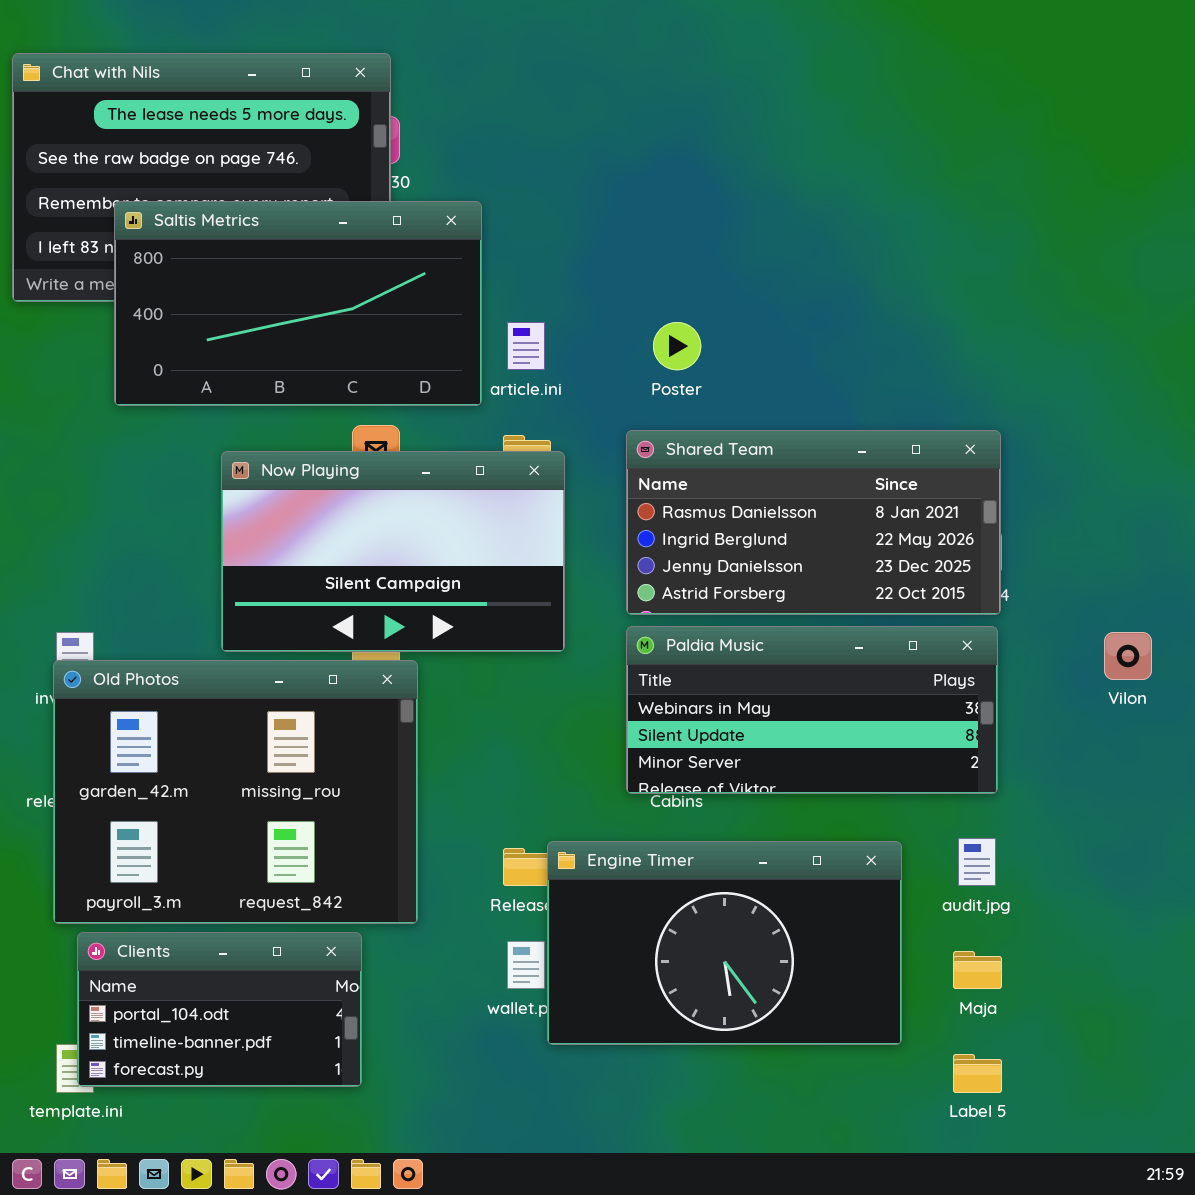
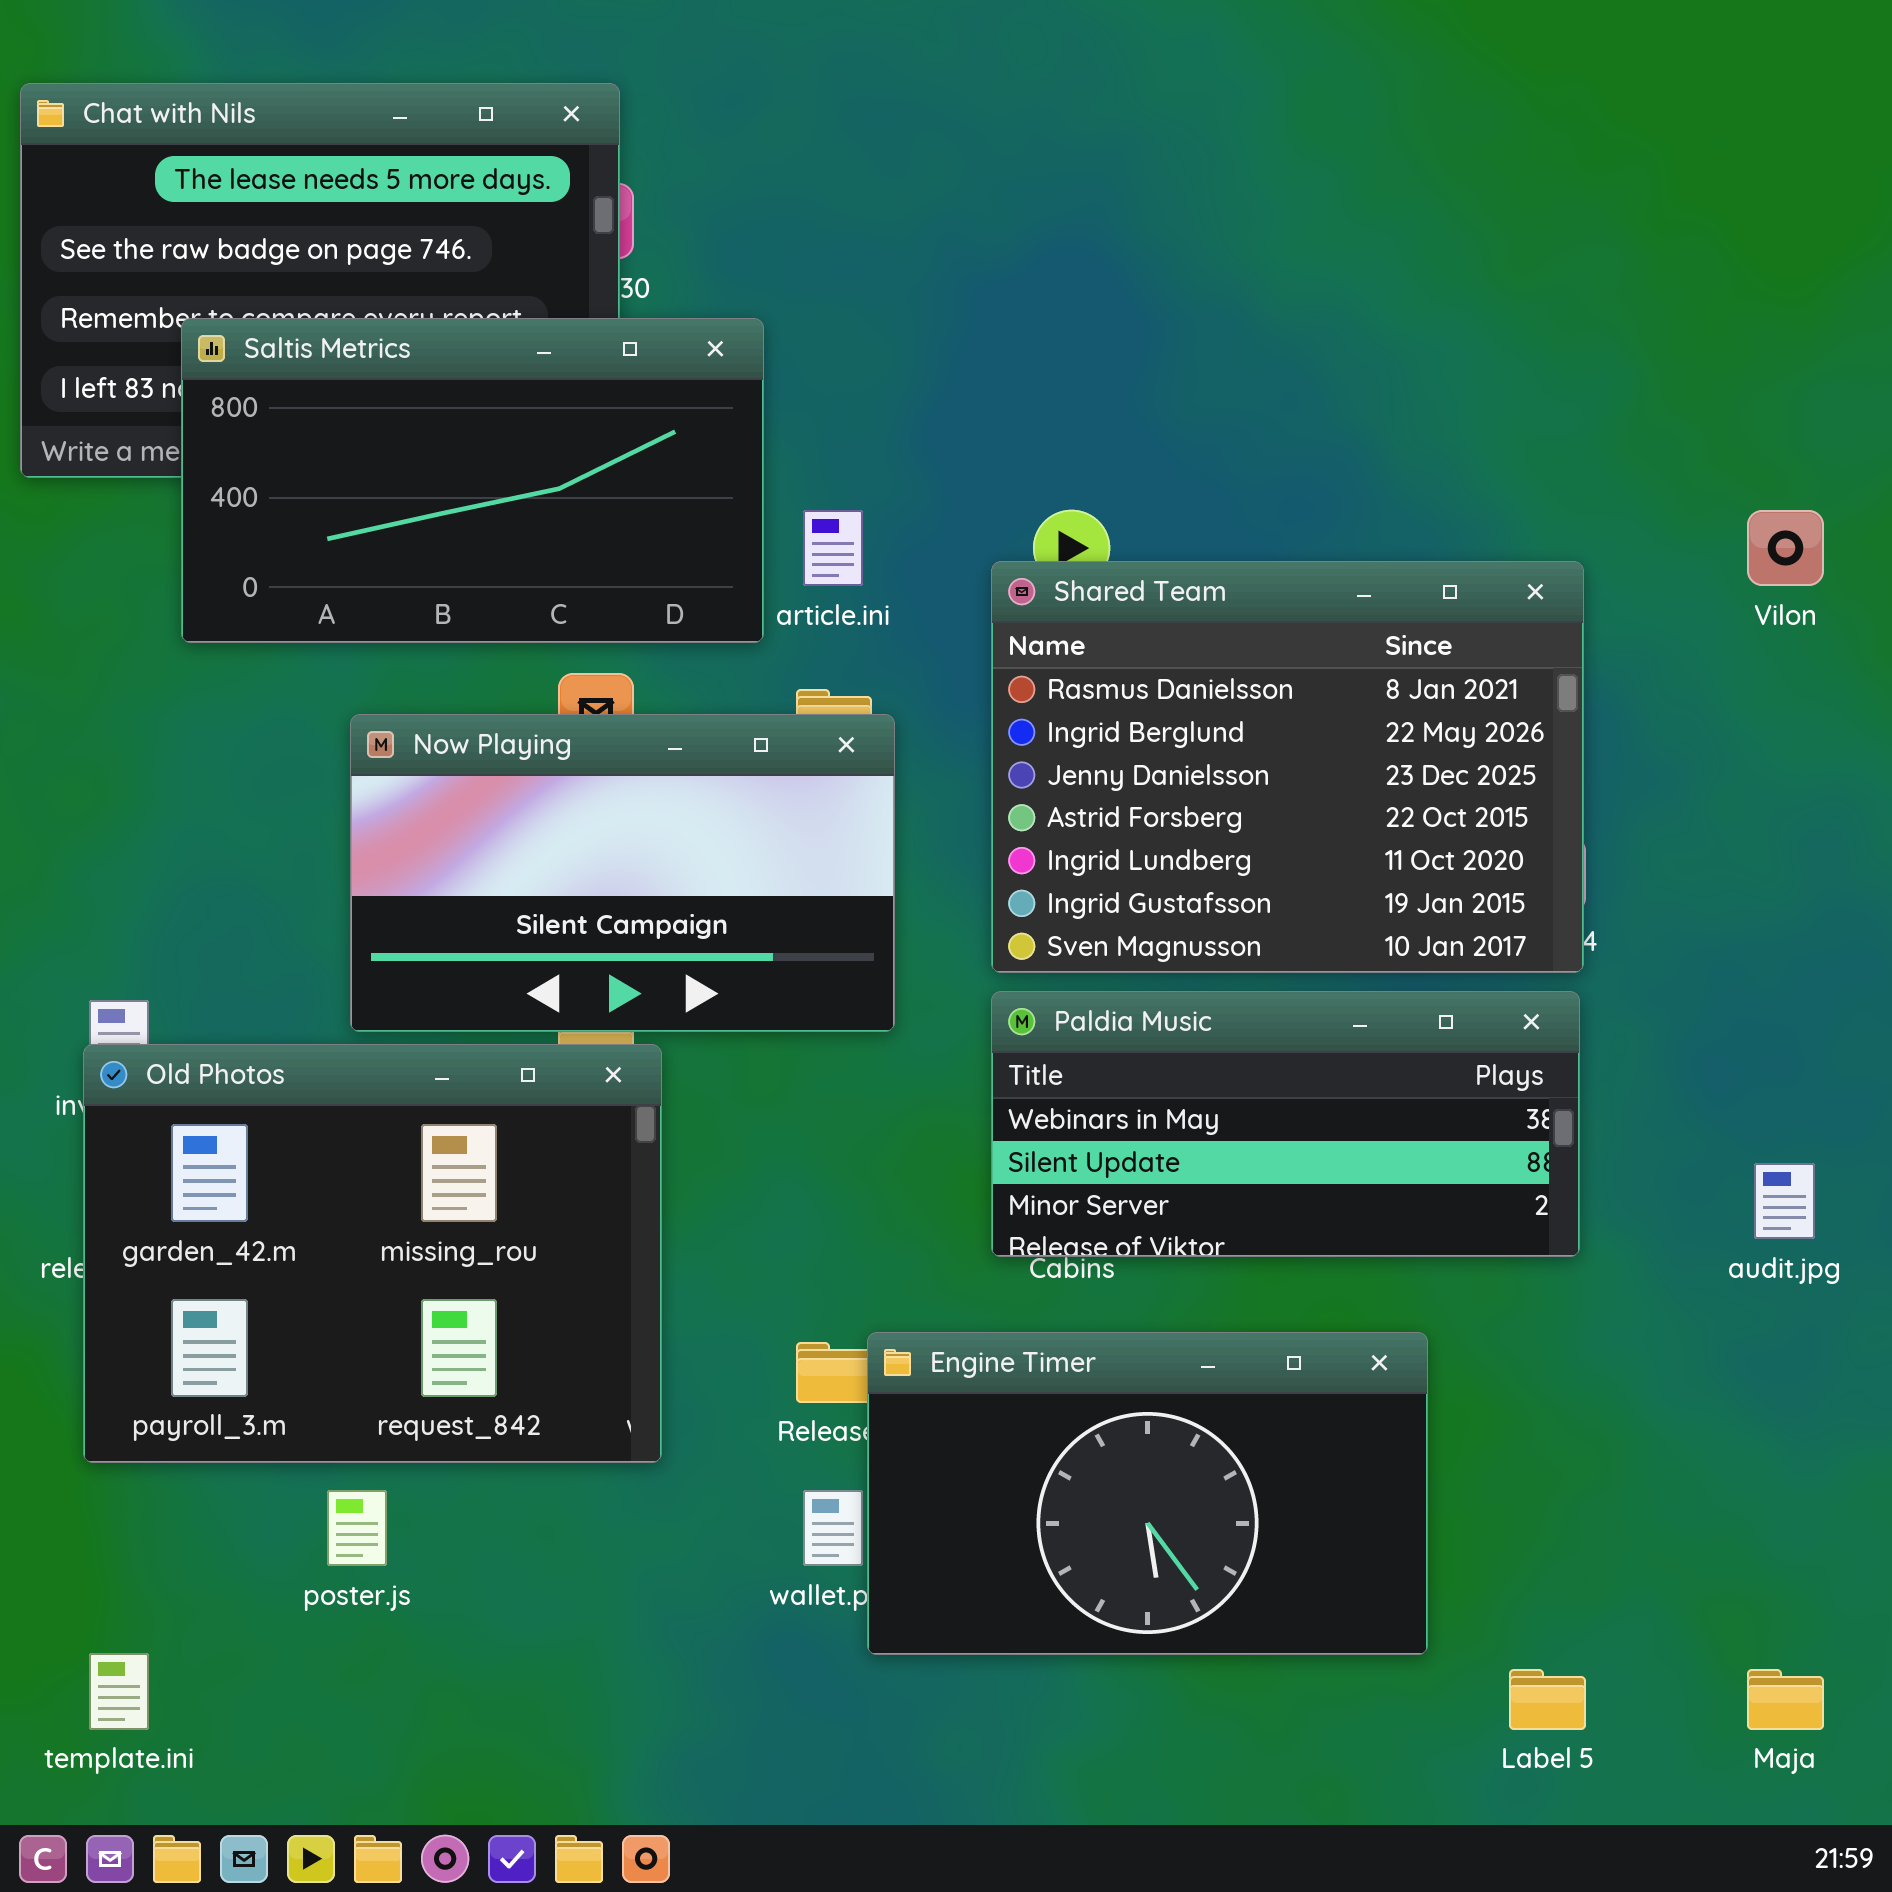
Shared Team: [626,430,1001,615] -> [991,561,1584,973], resized
Vilon: [1104,632,1152,680] -> [1747,510,1824,586], moved
audit.jpg: [958,838,996,886] -> [1754,1163,1815,1239], moved
Clients: [77,932,362,1087] -> none, closed
Maja: [953,951,1002,989] -> [1747,1669,1824,1730], moved

